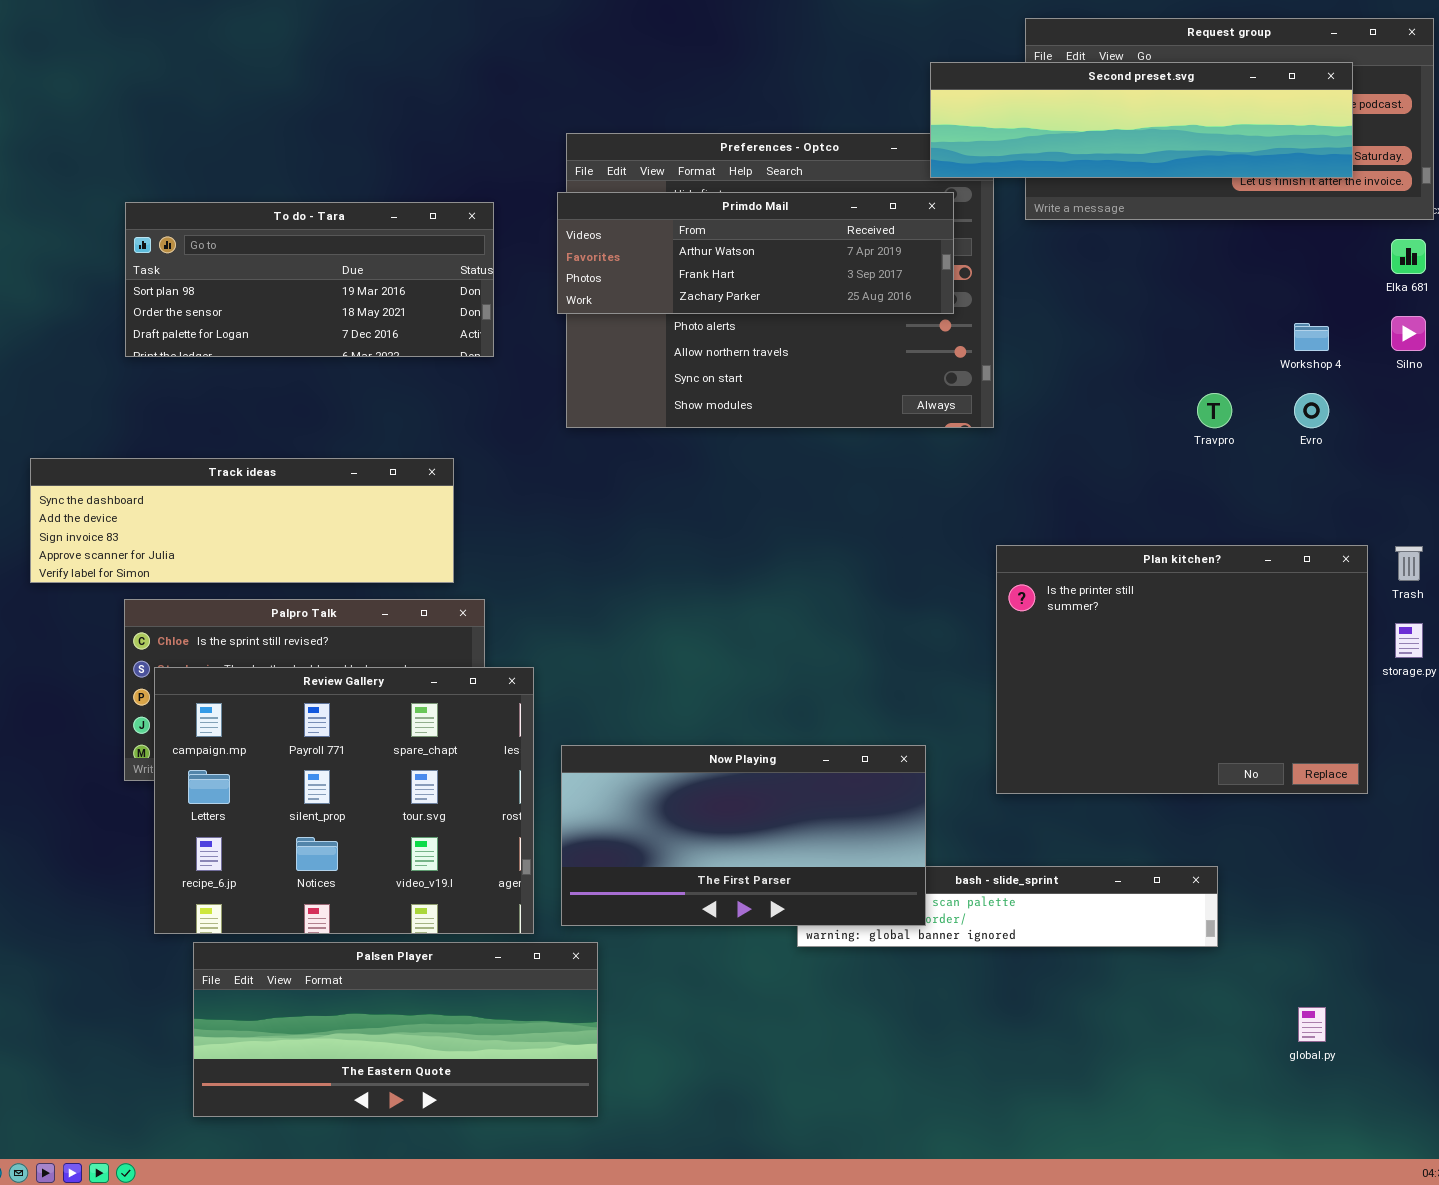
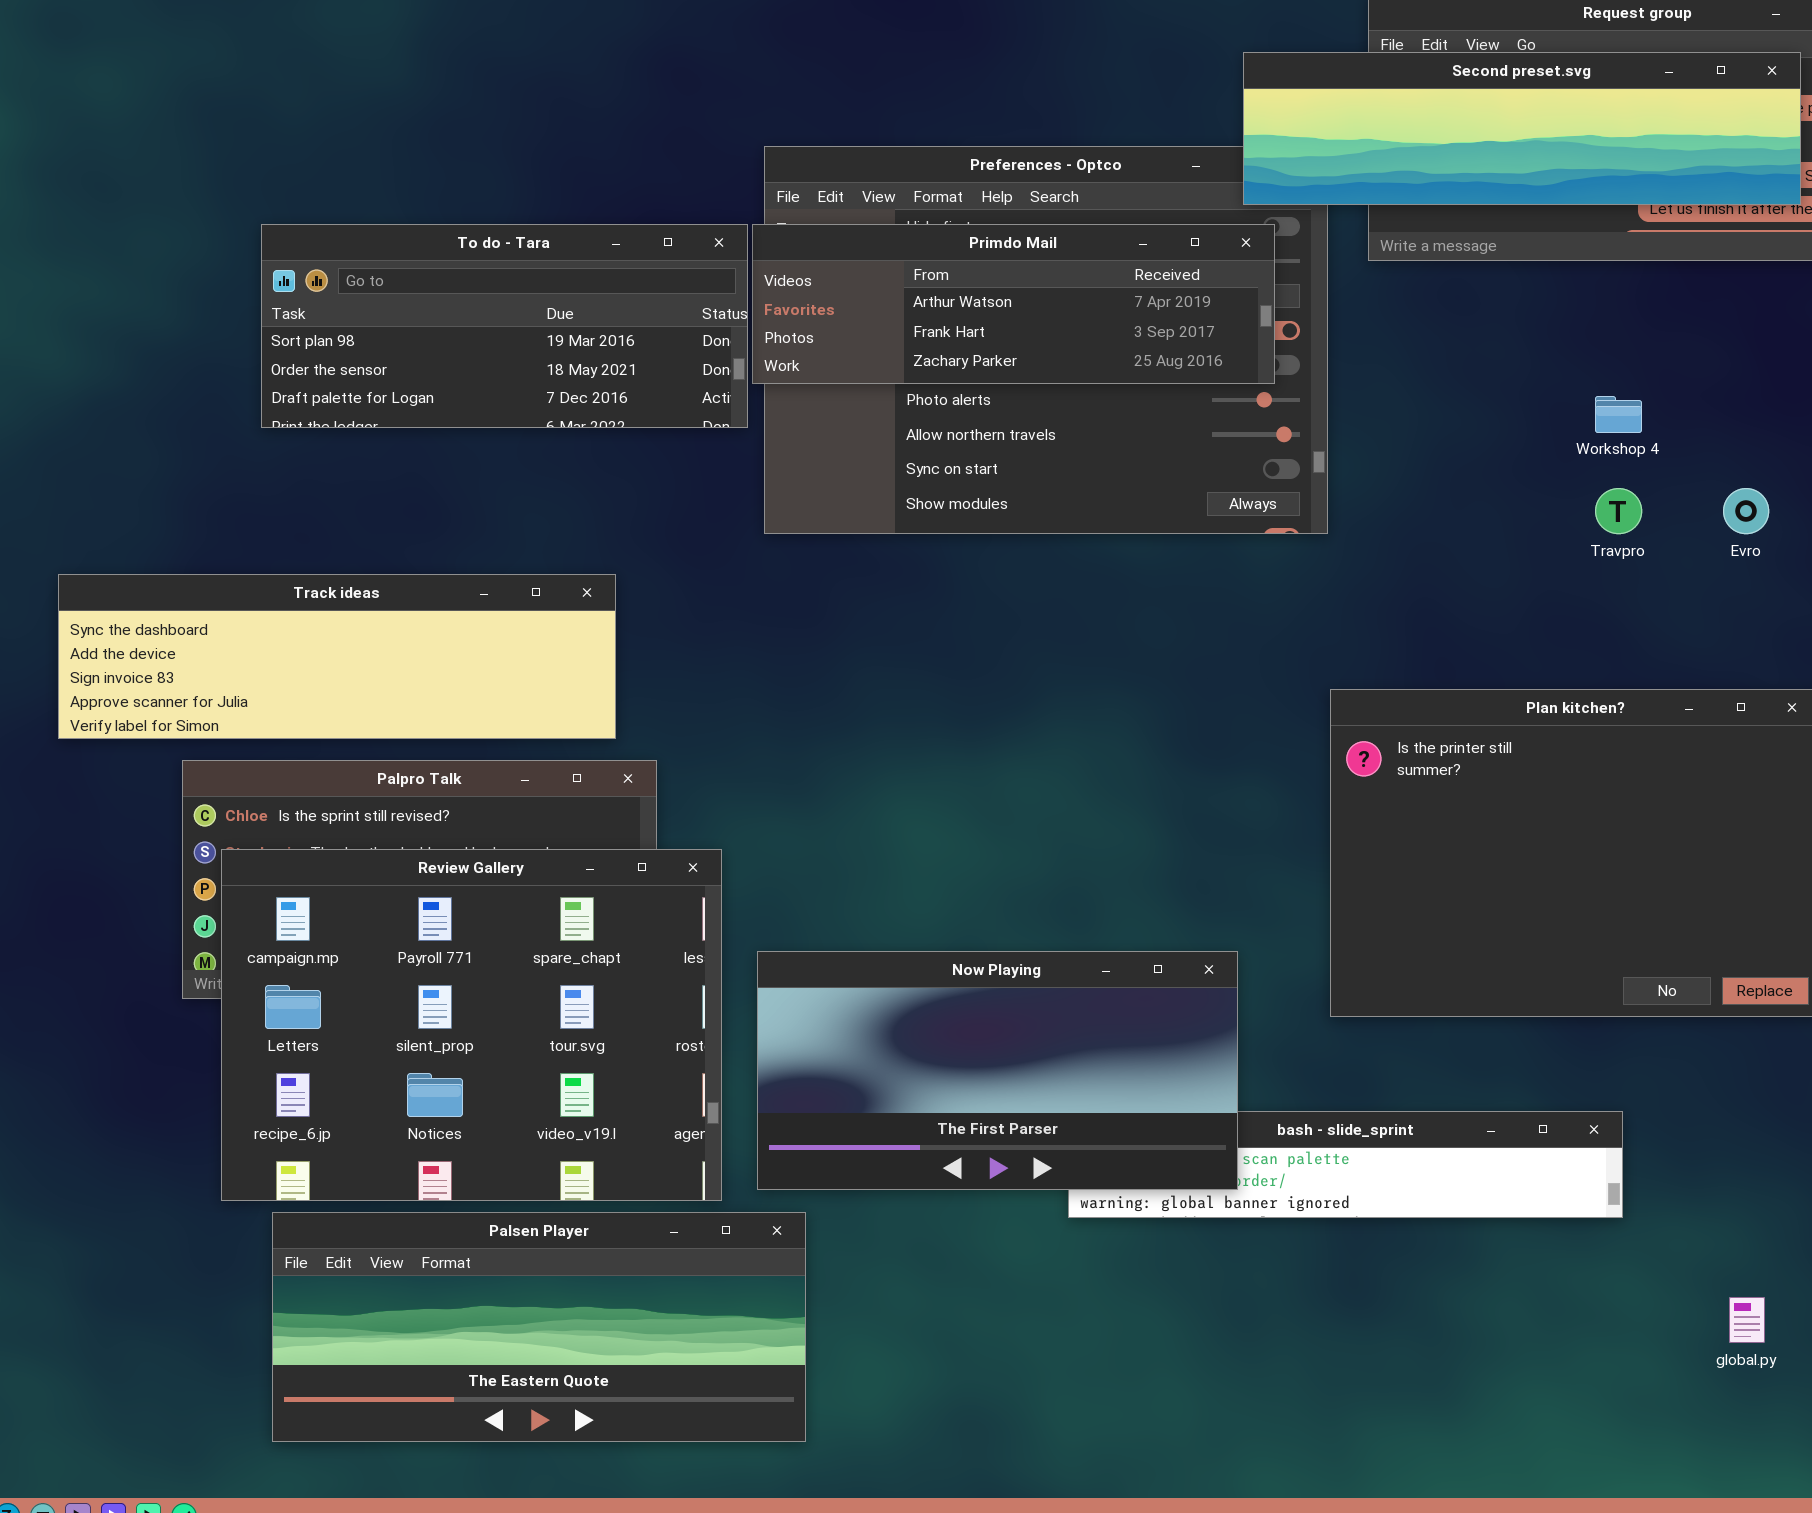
To do - Tara: [125,202,494,357] -> [261,224,748,428], moved
Workshop 4: [1294,323,1329,351] -> [1595,396,1642,433], moved

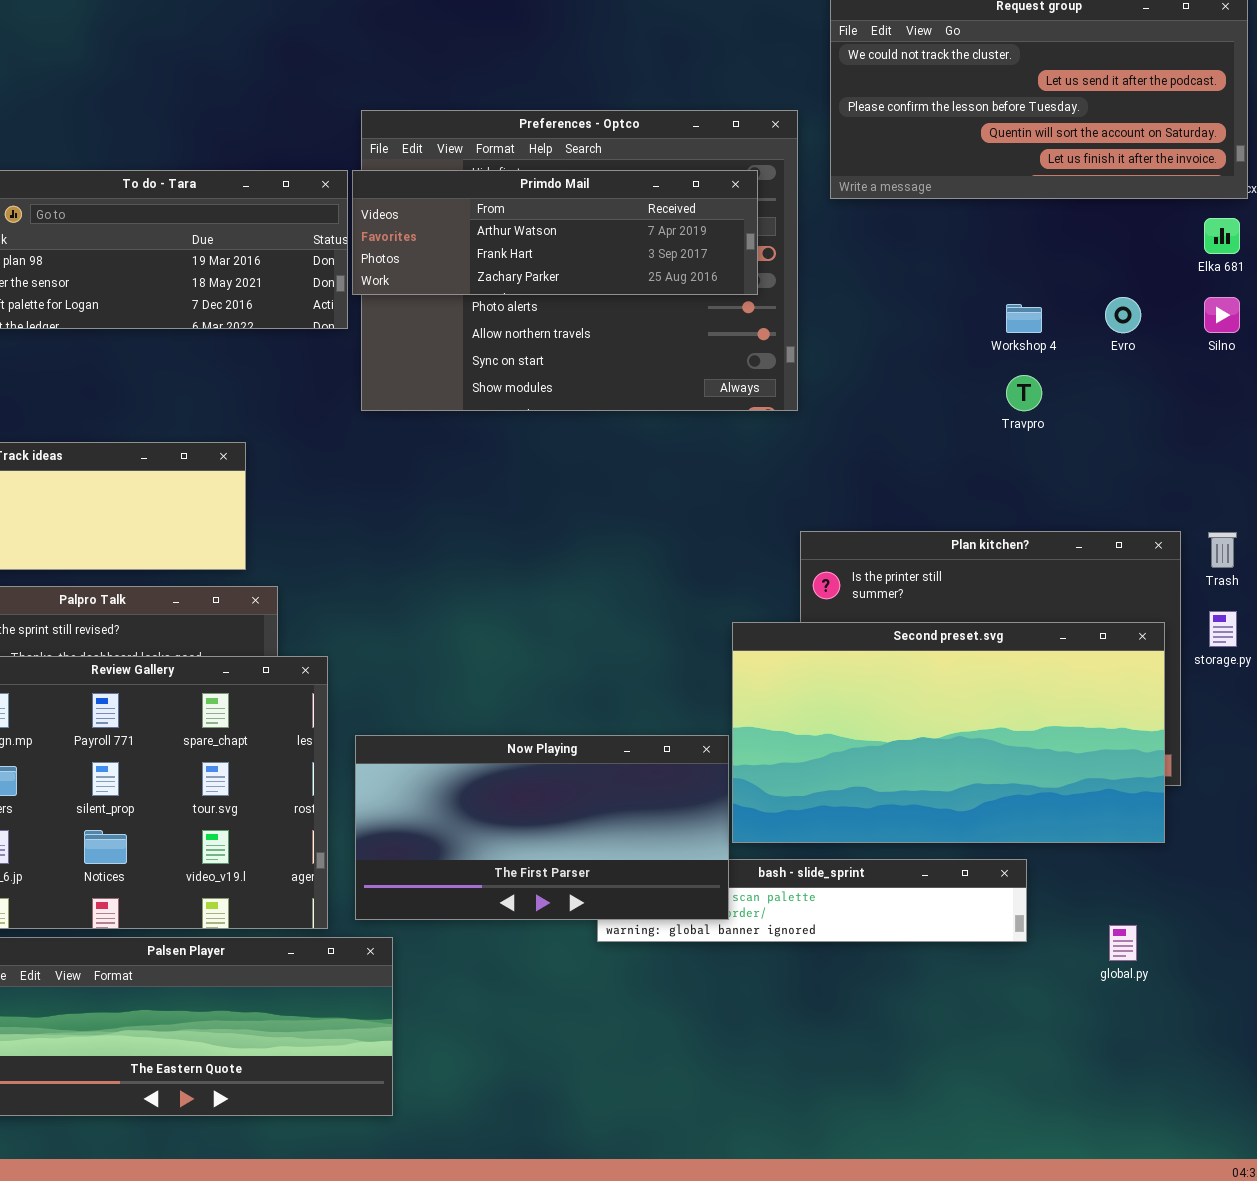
Second preset.svg: [1243,52,1801,205] -> [732,622,1165,843], moved, resized
Evro: [1723,488,1769,534] -> [1105,297,1141,333], moved
global.py: [1729,1297,1765,1343] -> [1109,925,1137,961], moved

